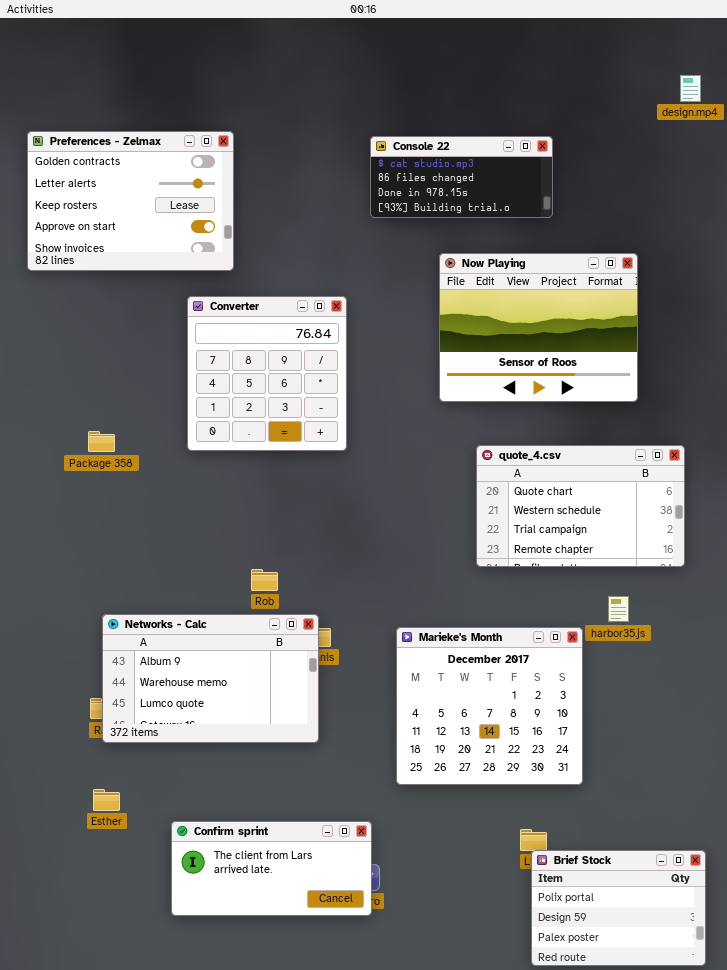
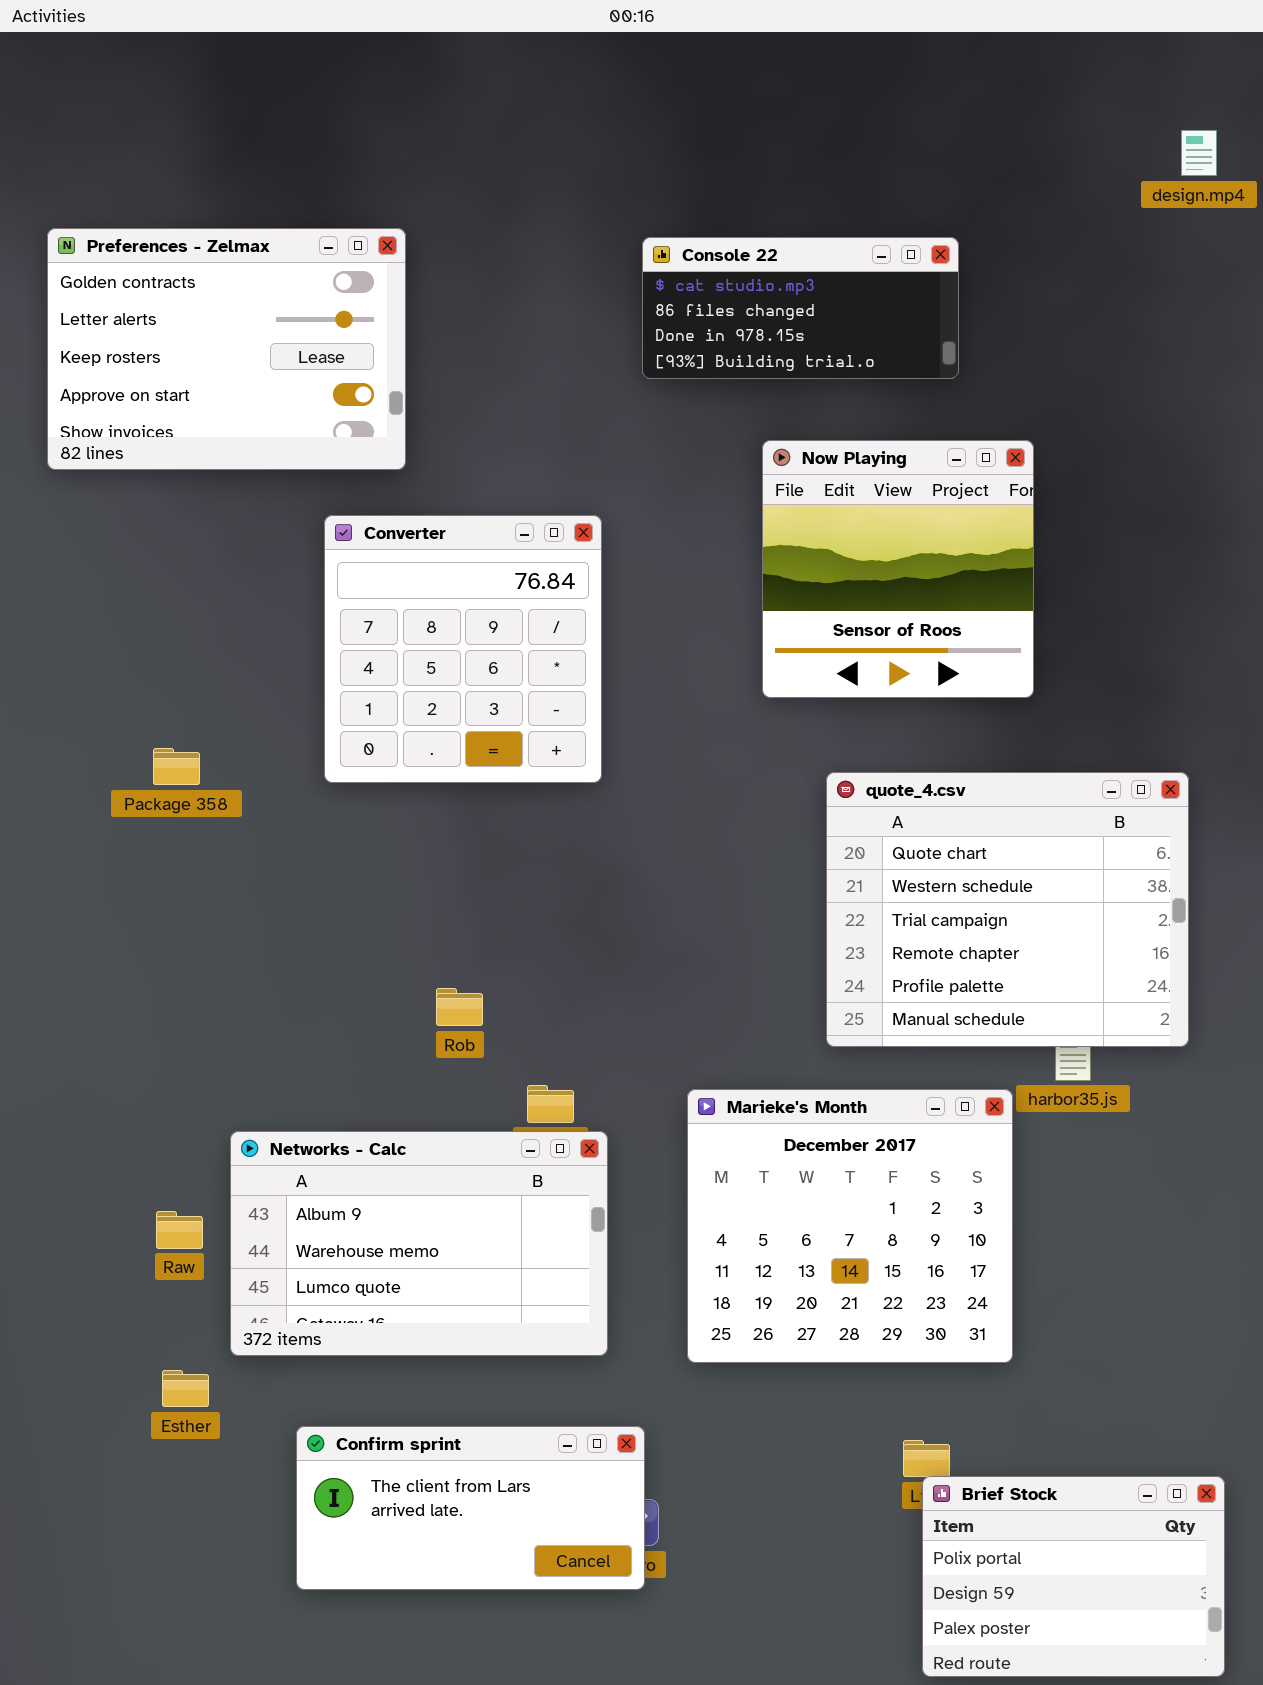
Now Playing: [439,253,638,402] -> [762,440,1034,698], resized
quote_4.csv: [476,445,685,567] -> [826,772,1189,1047], resized
Networks - Calc: [102,614,319,743] -> [230,1131,608,1356], moved

